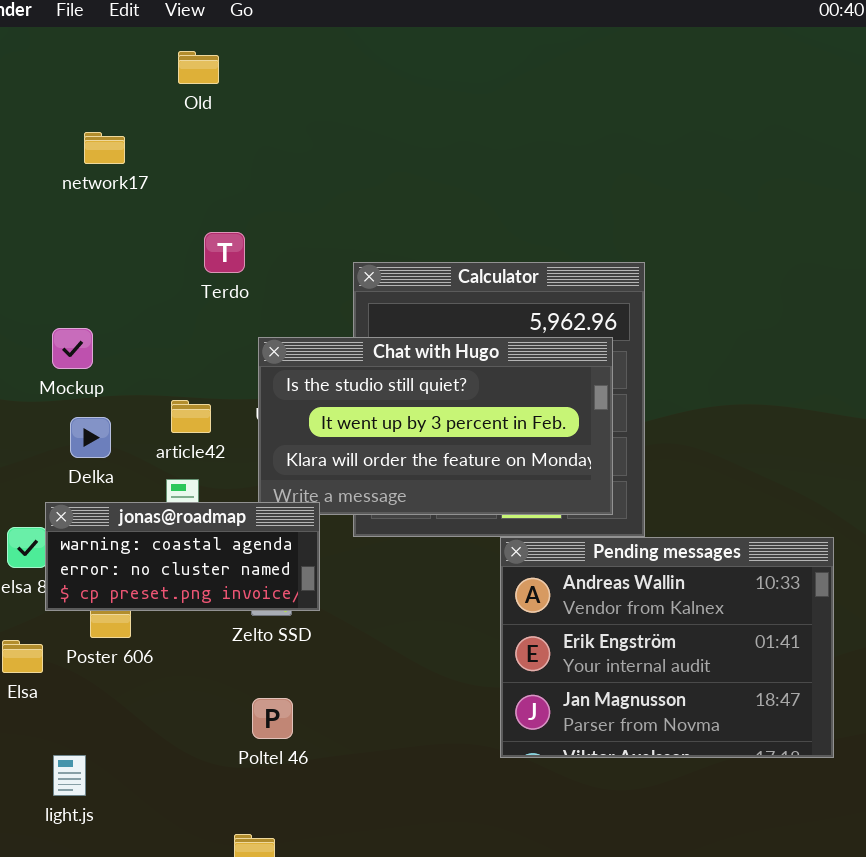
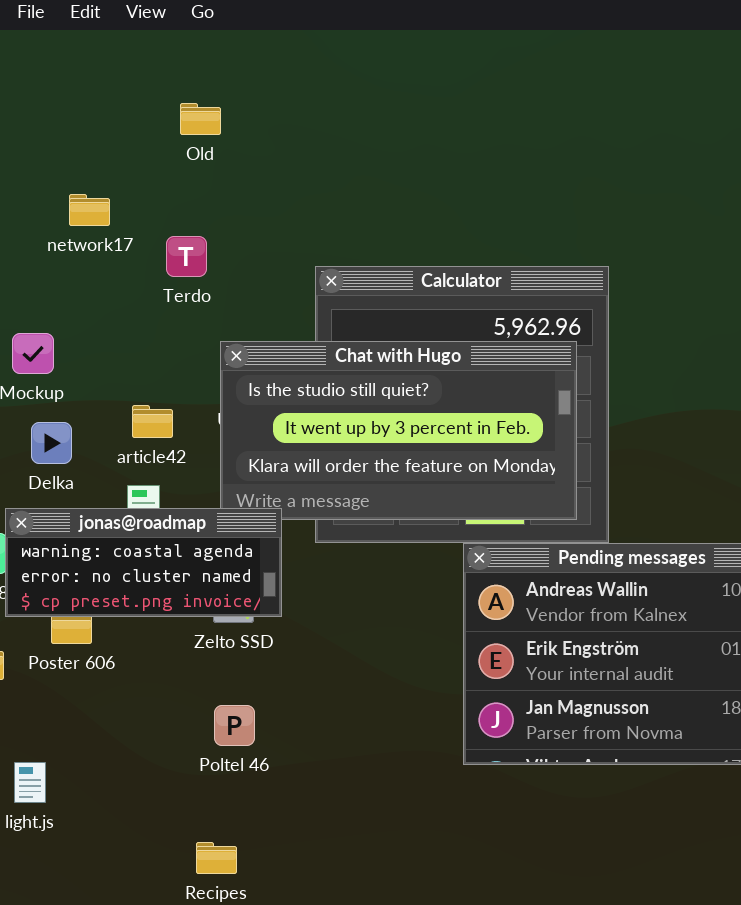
Old: [178,51,219,84] -> [180,103,221,135], moved
network17: [84,132,125,164] -> [69,194,110,226], moved

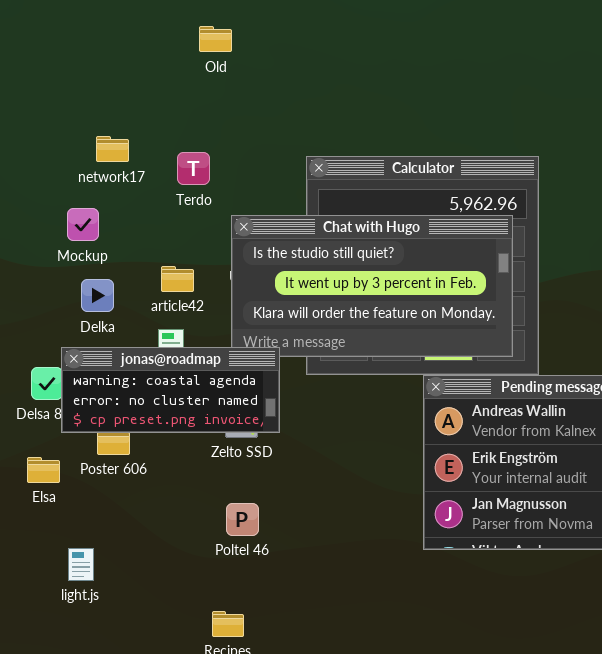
network17: [69,194,110,226] -> [96,136,129,162], moved
Terdo: [166,236,207,277] -> [177,152,210,185], moved

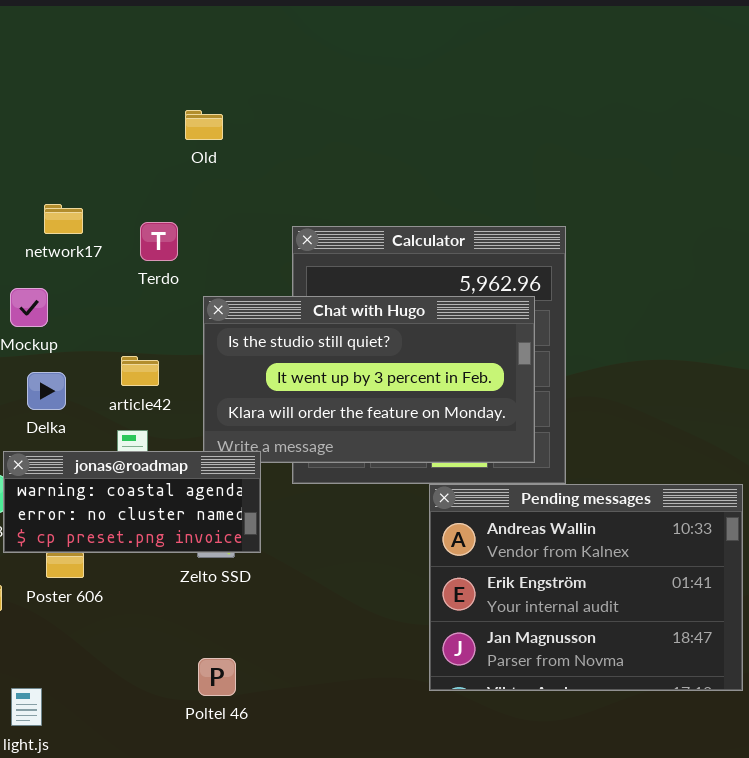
Old: [199,26,232,52] -> [185,110,223,140], moved
Poltel 46: [226,503,259,536] -> [198,658,236,696], moved

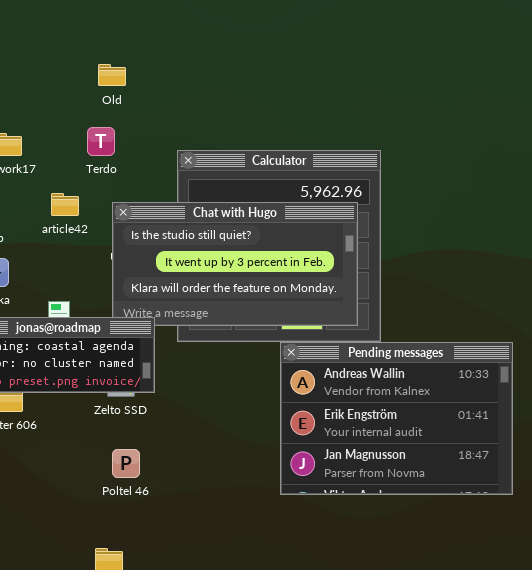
Terdo: [140,222,178,261] -> [87,127,115,156], moved
article42: [121,356,159,386] -> [51,193,79,216], moved
Poltel 46: [198,658,236,696] -> [112,449,140,478], moved

